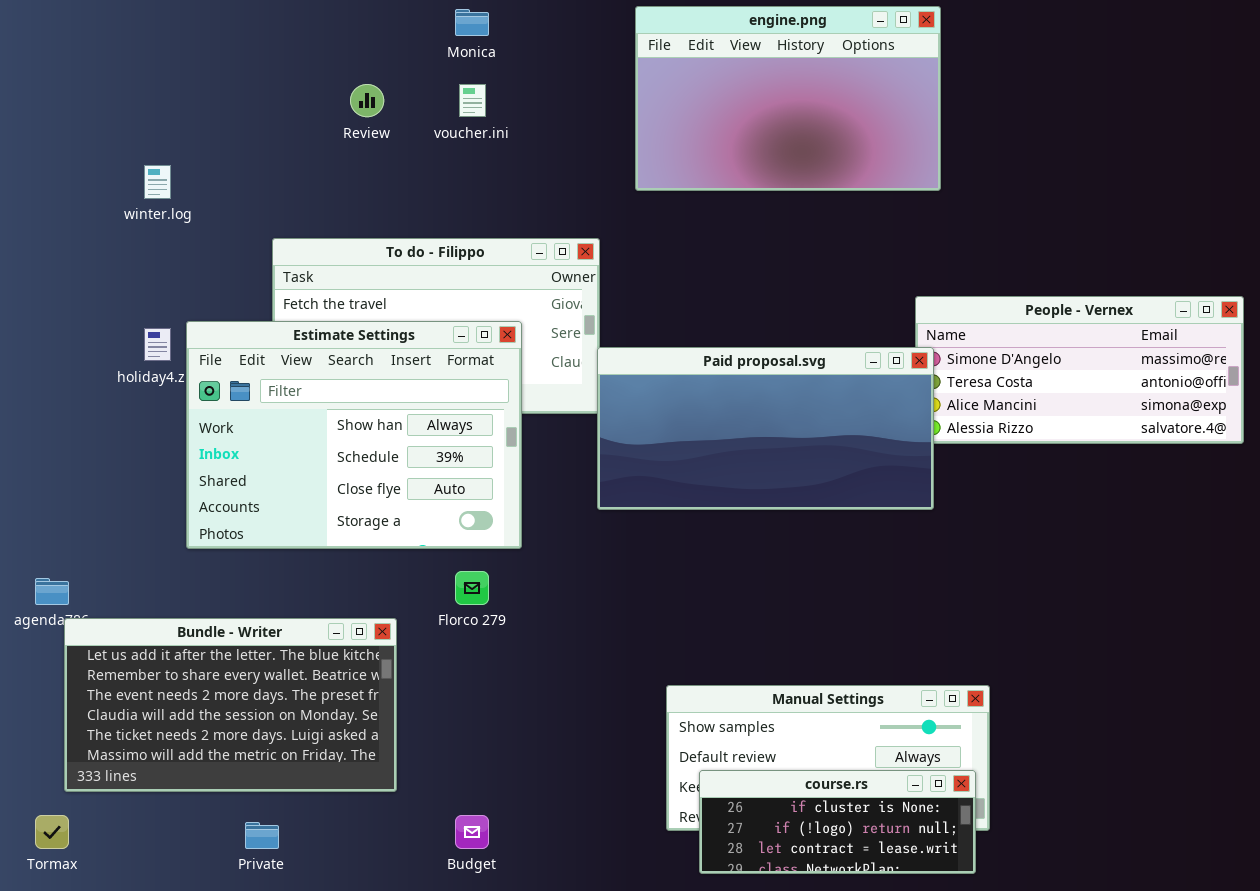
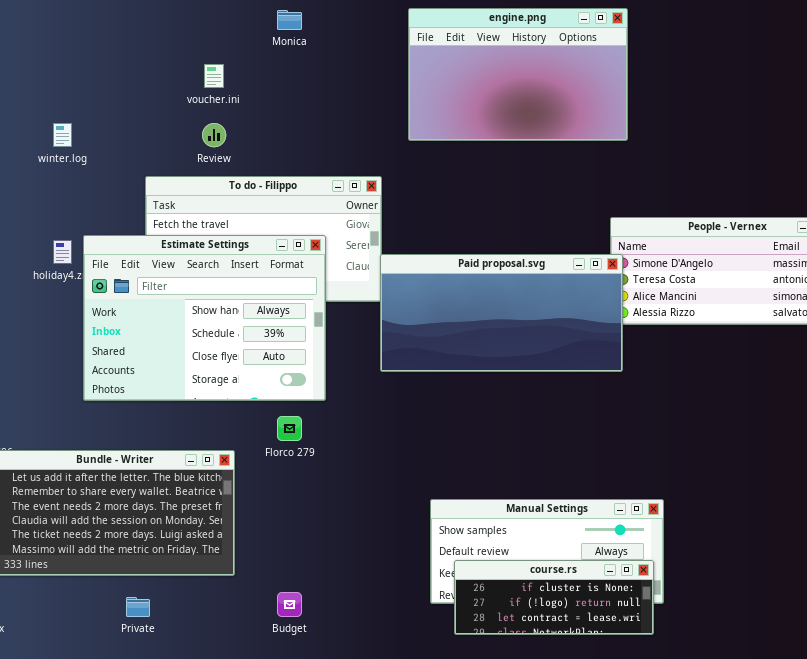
Review: [350,84,384,117] -> [202,123,226,147], moved
voucher.ini: [459,84,486,117] -> [204,64,224,88], moved

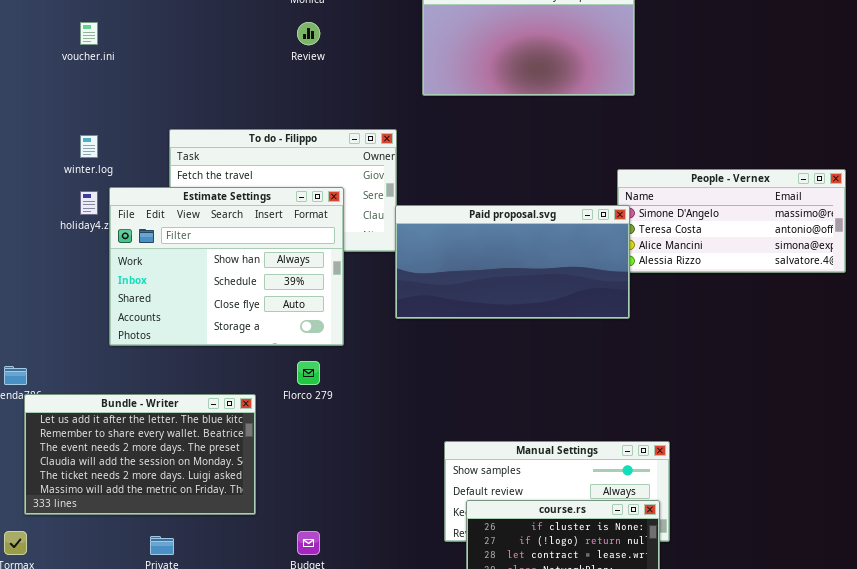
voucher.ini: [204,64,224,88] -> [80,22,98,45], moved
winter.log: [53,123,72,147] -> [80,135,98,158], moved
Review: [202,123,226,147] -> [297,22,320,45], moved

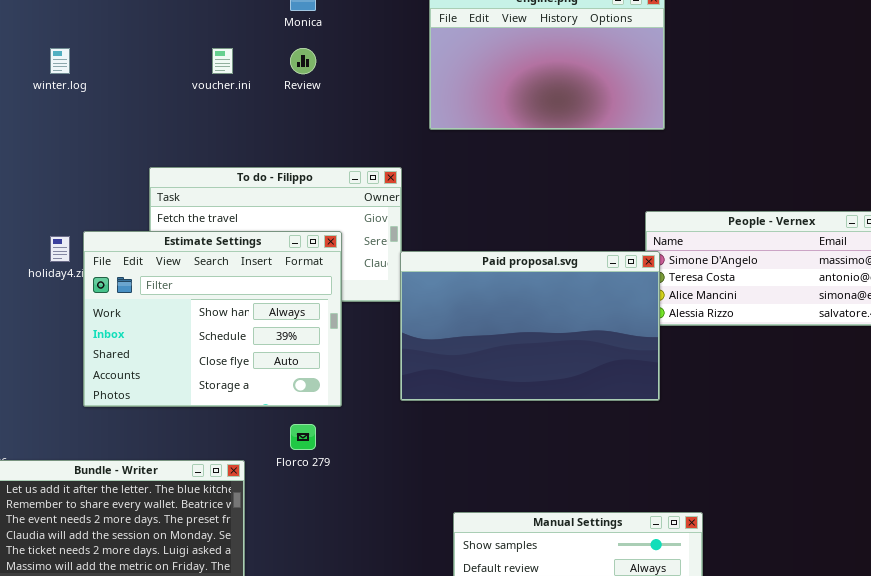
voucher.ini: [80,22,98,45] -> [212,48,233,74], moved
winter.log: [80,135,98,158] -> [50,48,70,74], moved
Paid proposal.svg: [395,205,630,319] -> [400,251,660,401], resized

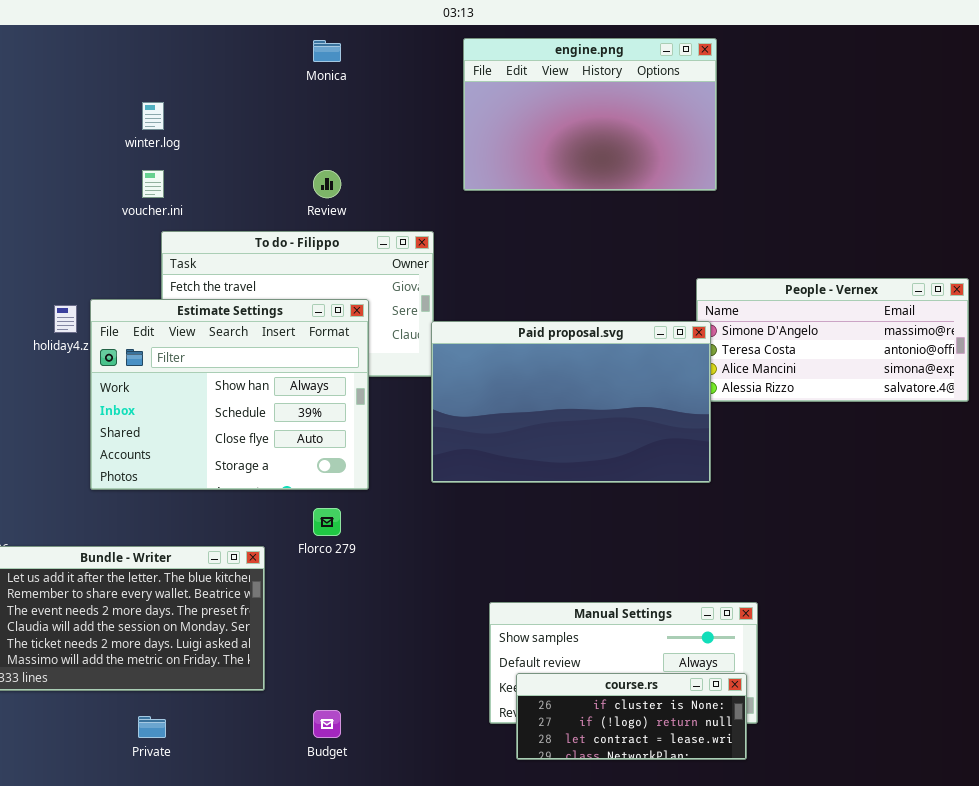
winter.log: [50,48,70,74] -> [142,102,164,130], moved
voucher.ini: [212,48,233,74] -> [142,170,164,198], moved
Review: [290,48,316,74] -> [313,170,341,198], moved

